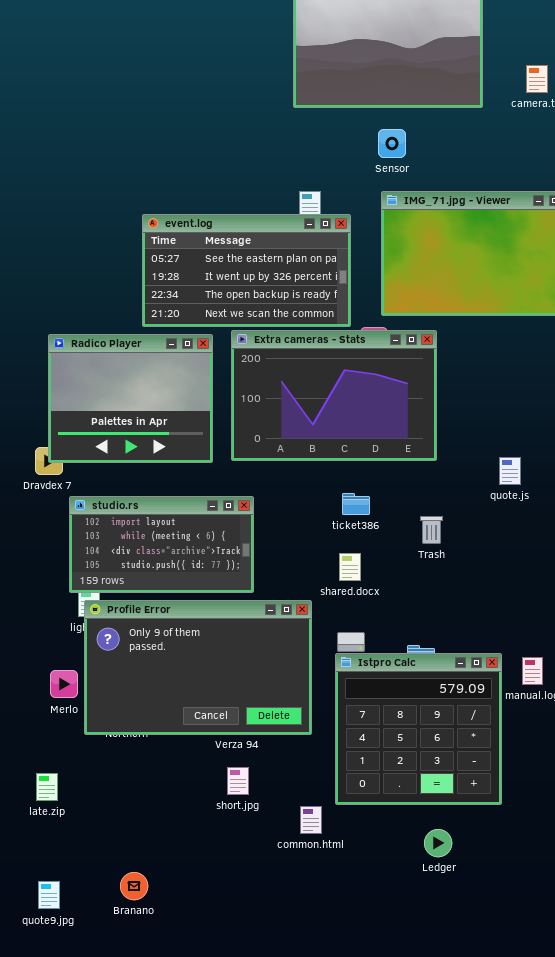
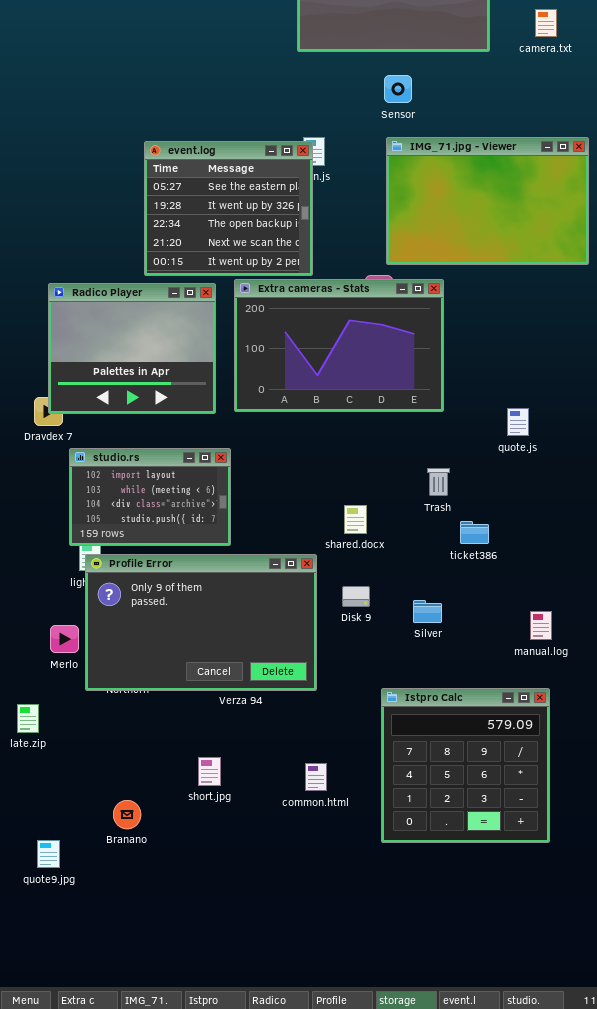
event.log: [142,214,351,327] -> [144,141,313,276], resized
ticket386: [342,493,370,515] -> [460,521,489,544], moved
studio.rs: [69,496,254,593] -> [69,448,231,546], resized
Istpro Calc: [335,653,502,805] -> [381,688,550,843], moved
short.jpg: [227,767,249,795] -> [198,757,221,786], moved
late.zip: [36,773,58,801] -> [17,704,39,733], moved
Branano: [120,872,148,900] -> [113,800,141,829], moved

